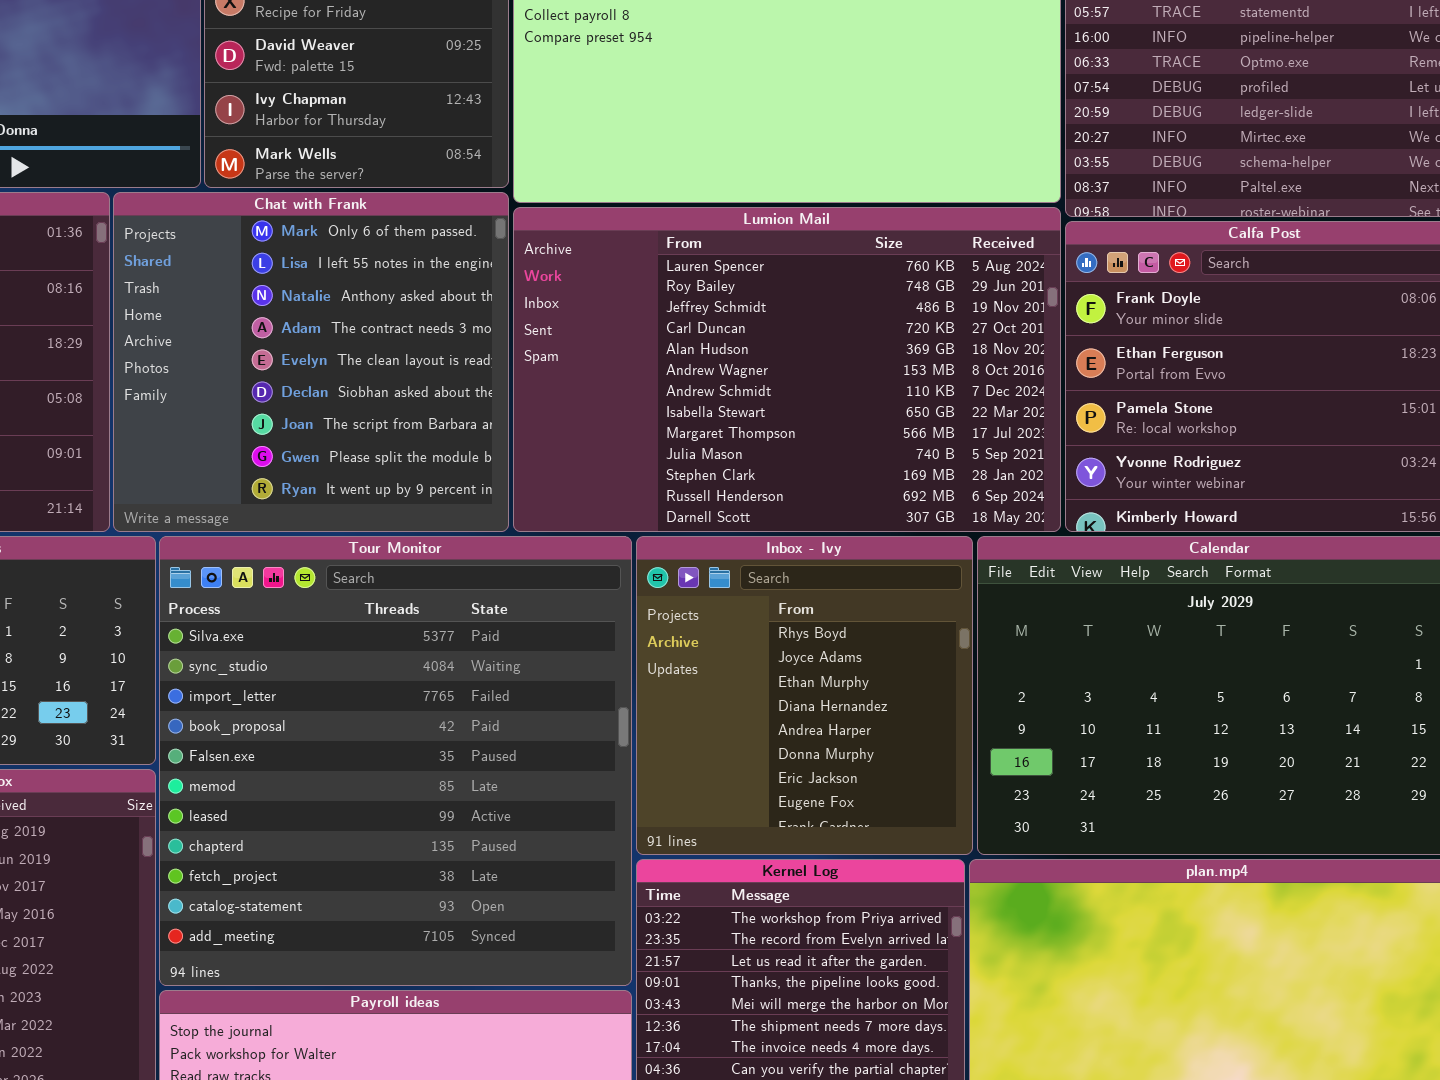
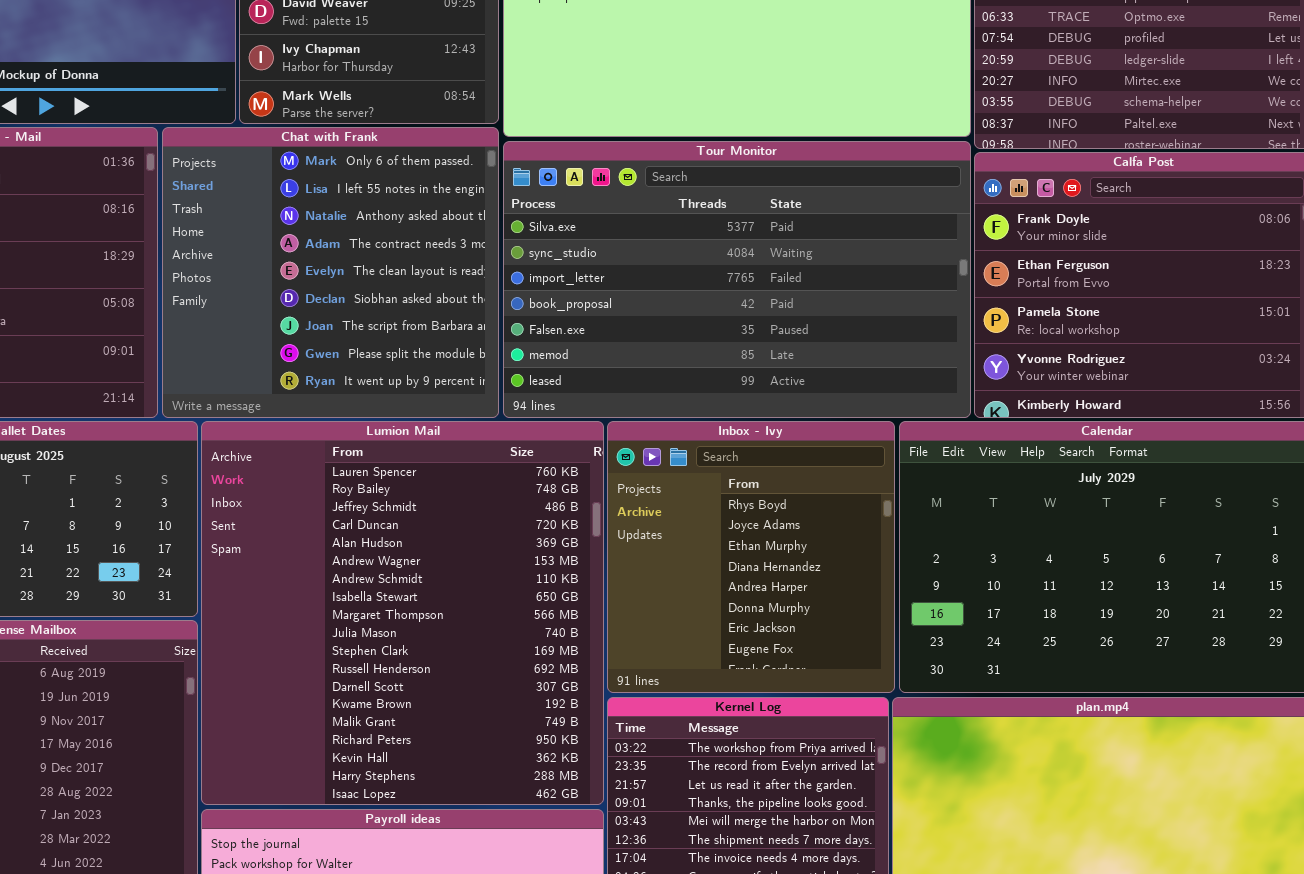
Lumion Mail: [513,207,1061,532] -> [201,421,604,805], moved, resized
Tour Monitor: [159,536,632,986] -> [503,141,971,418], moved, resized

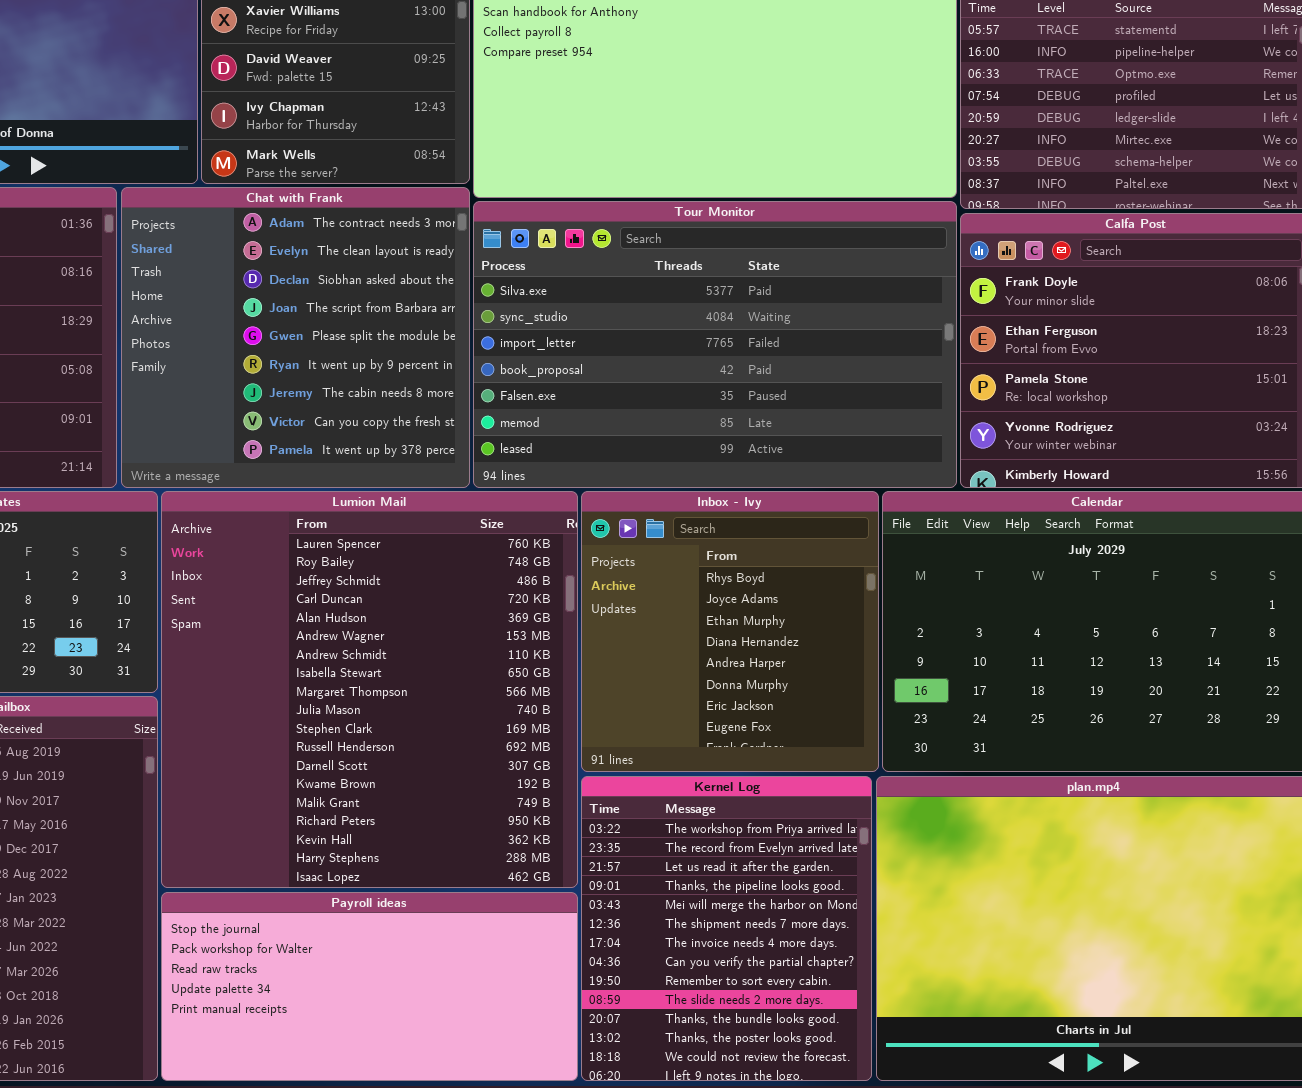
Chat with Frank: [162,127,499,418] -> [121,187,470,488], scrolled down 3 rows

